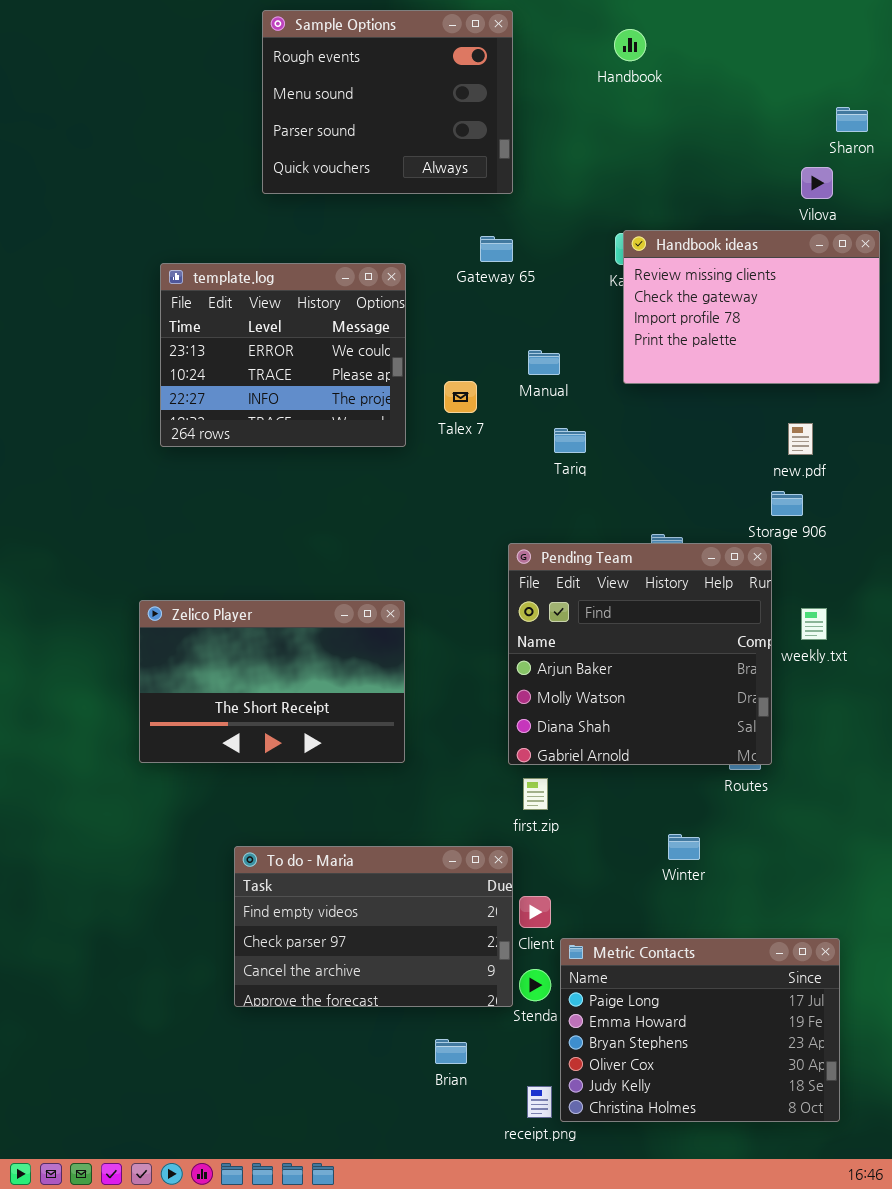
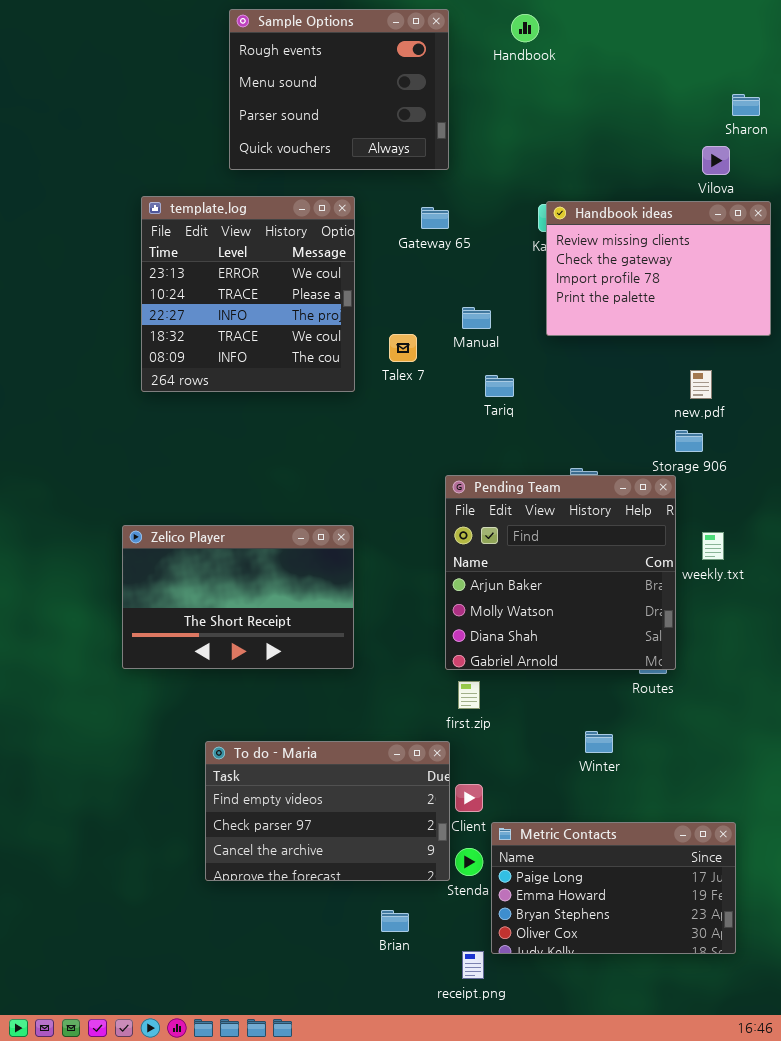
Handbook: [614,29,646,61] -> [511,14,539,42], moved
template.log: [160,263,406,447] -> [141,196,355,392], resized
Metric Contacts: [560,938,840,1122] -> [491,822,736,954], resized

